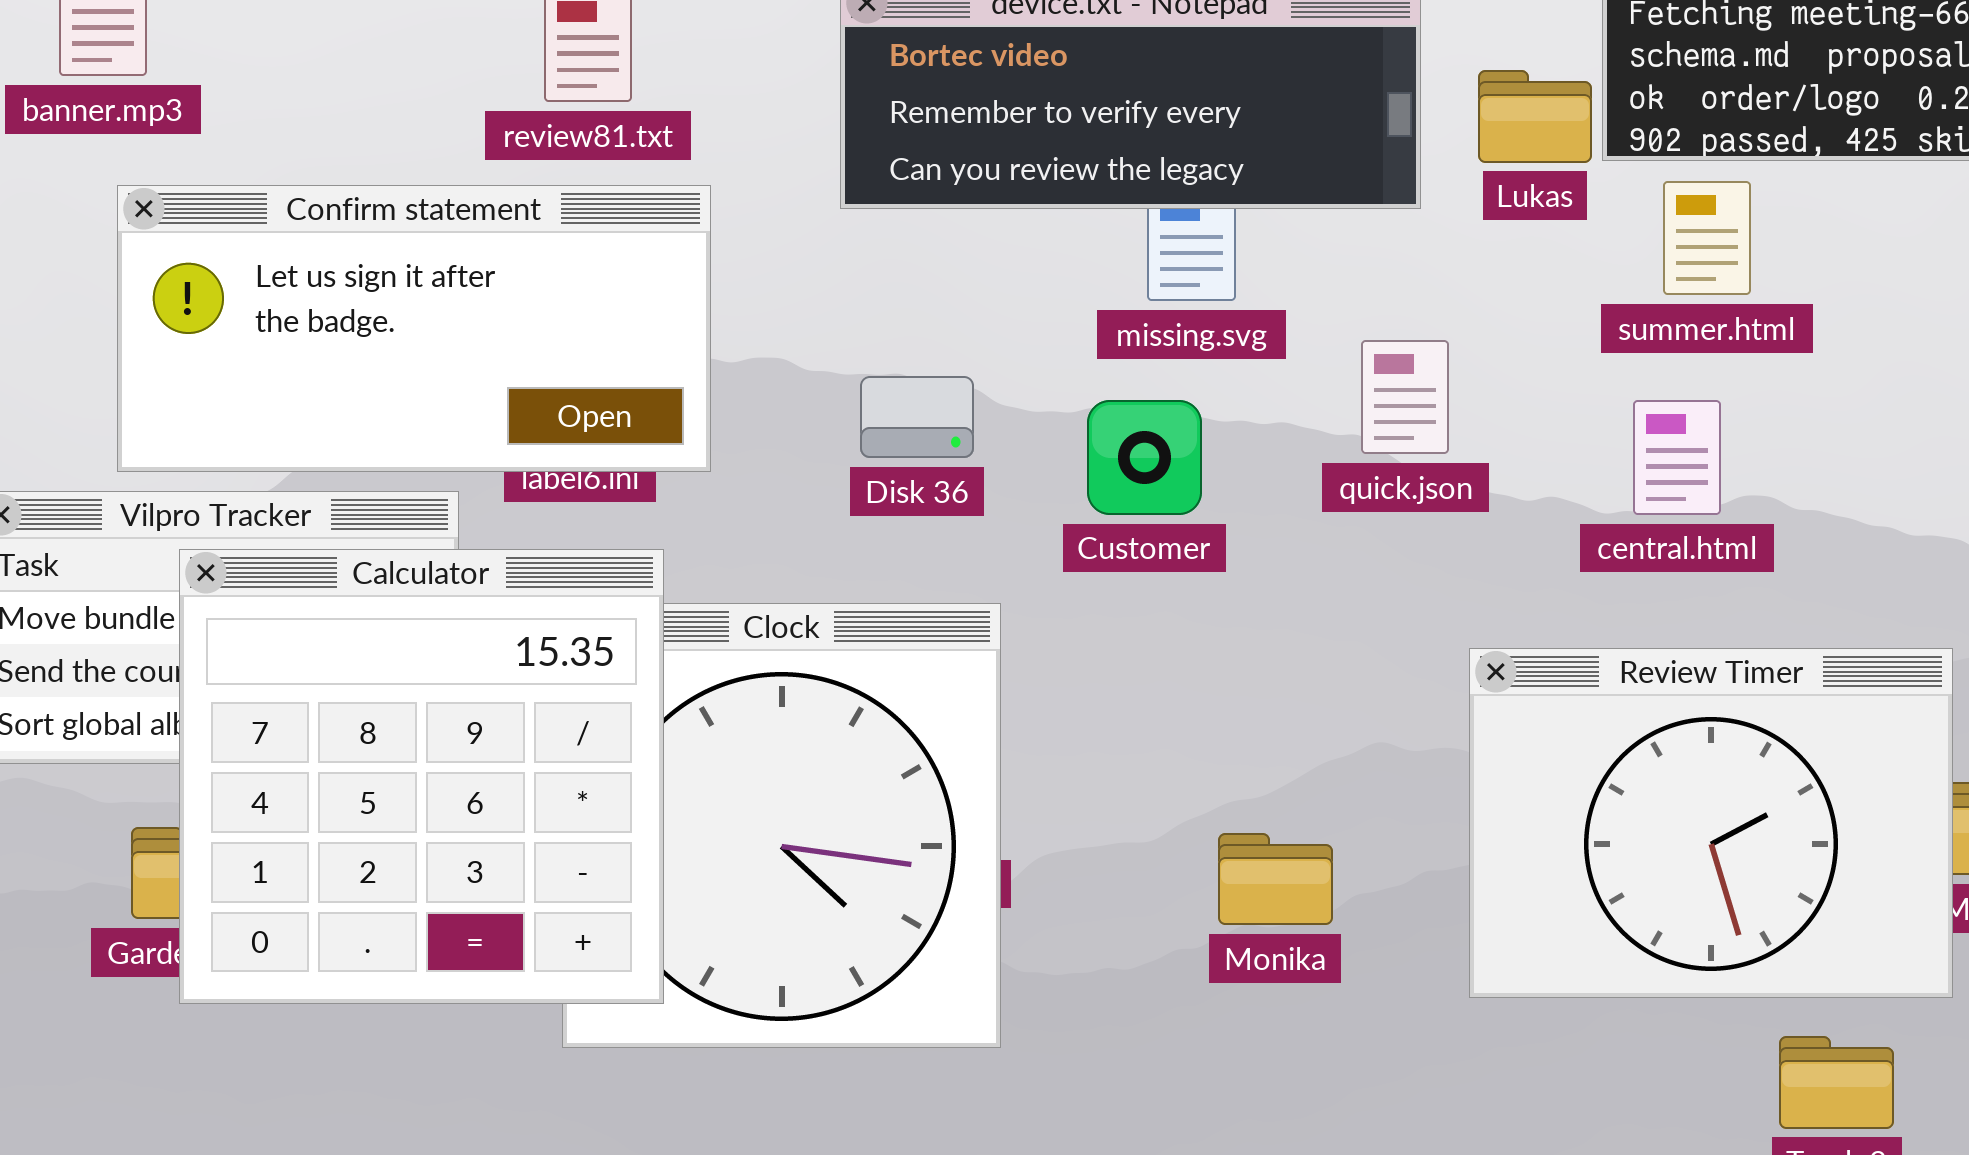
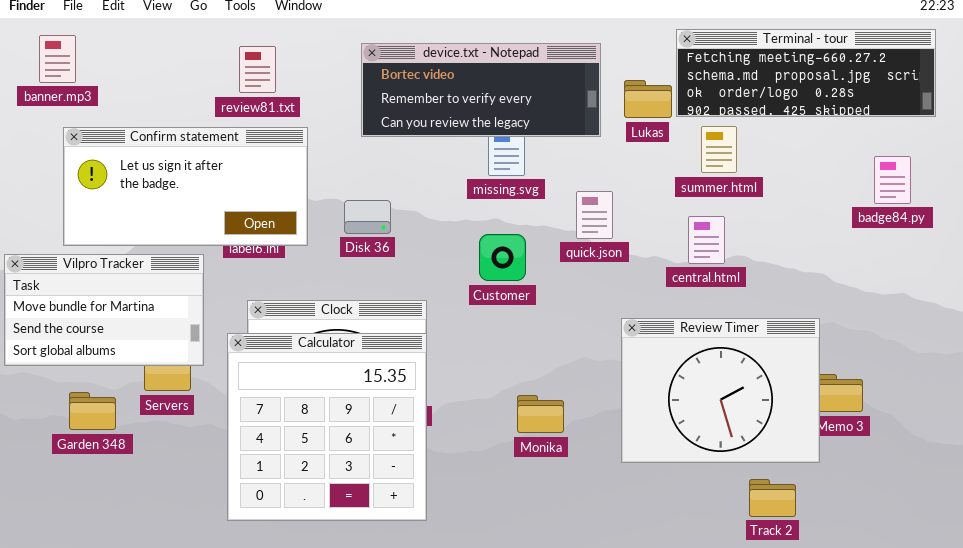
Disk 36: [860,376,974,458] -> [344,200,391,234], moved
Customer: [1087,400,1202,515] -> [479,234,526,281], moved
Calculator: [179,549,664,1004] -> [227,333,427,521], moved

